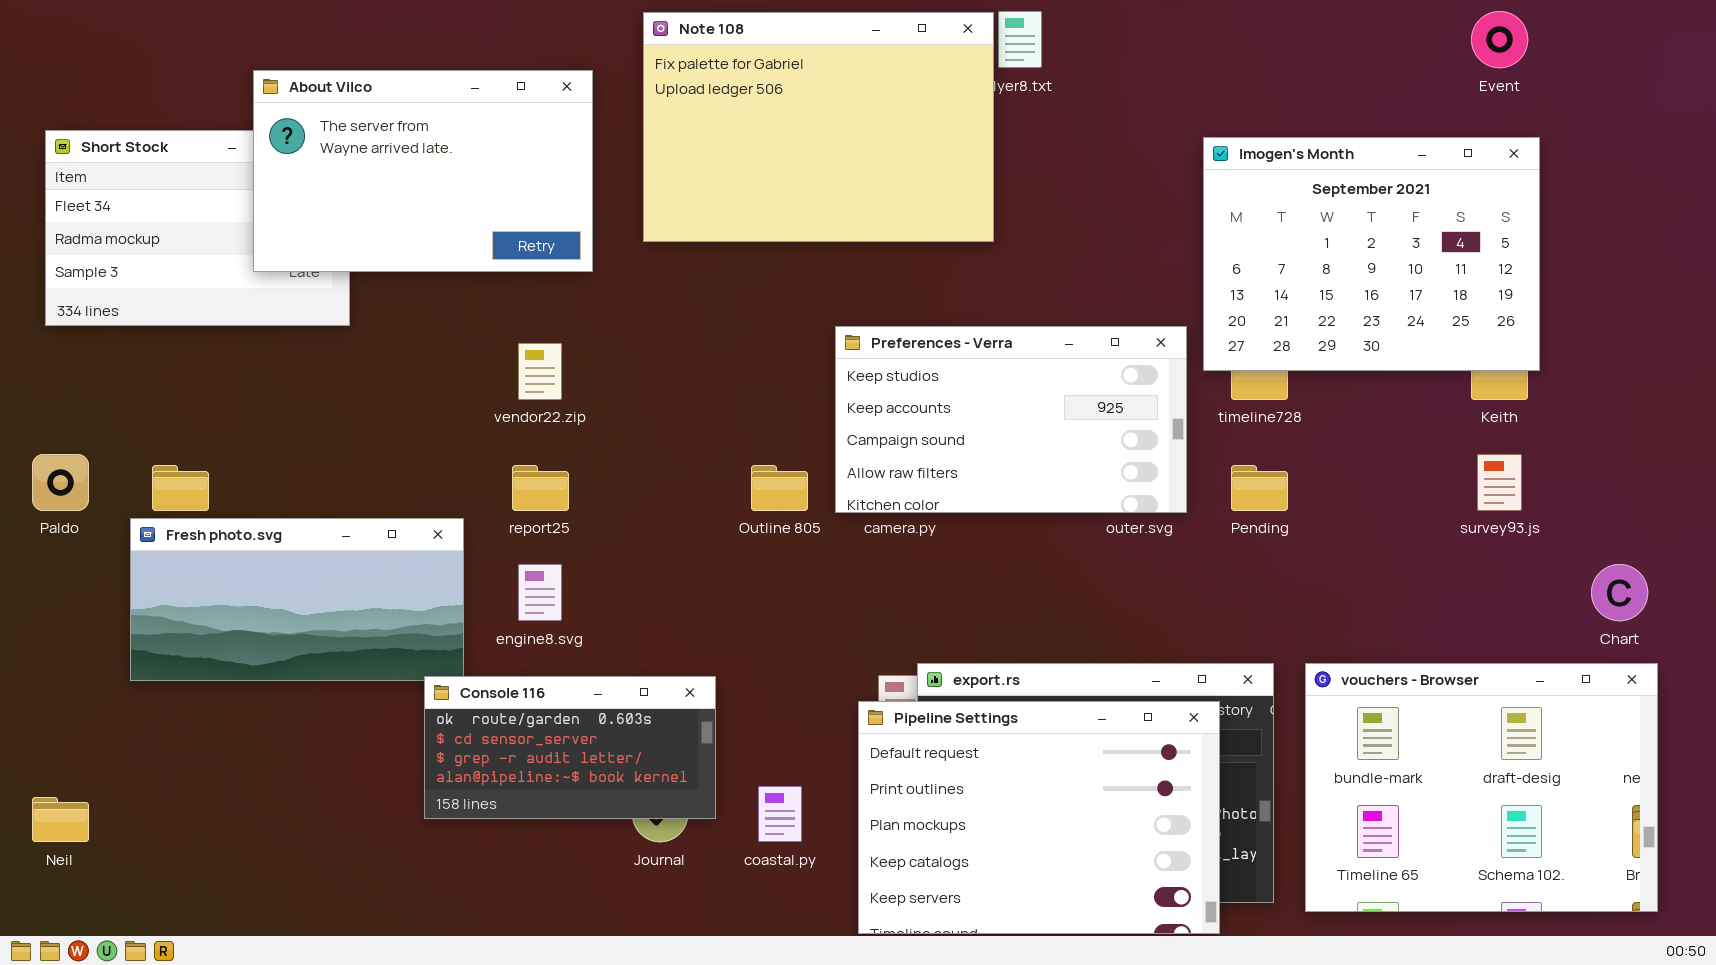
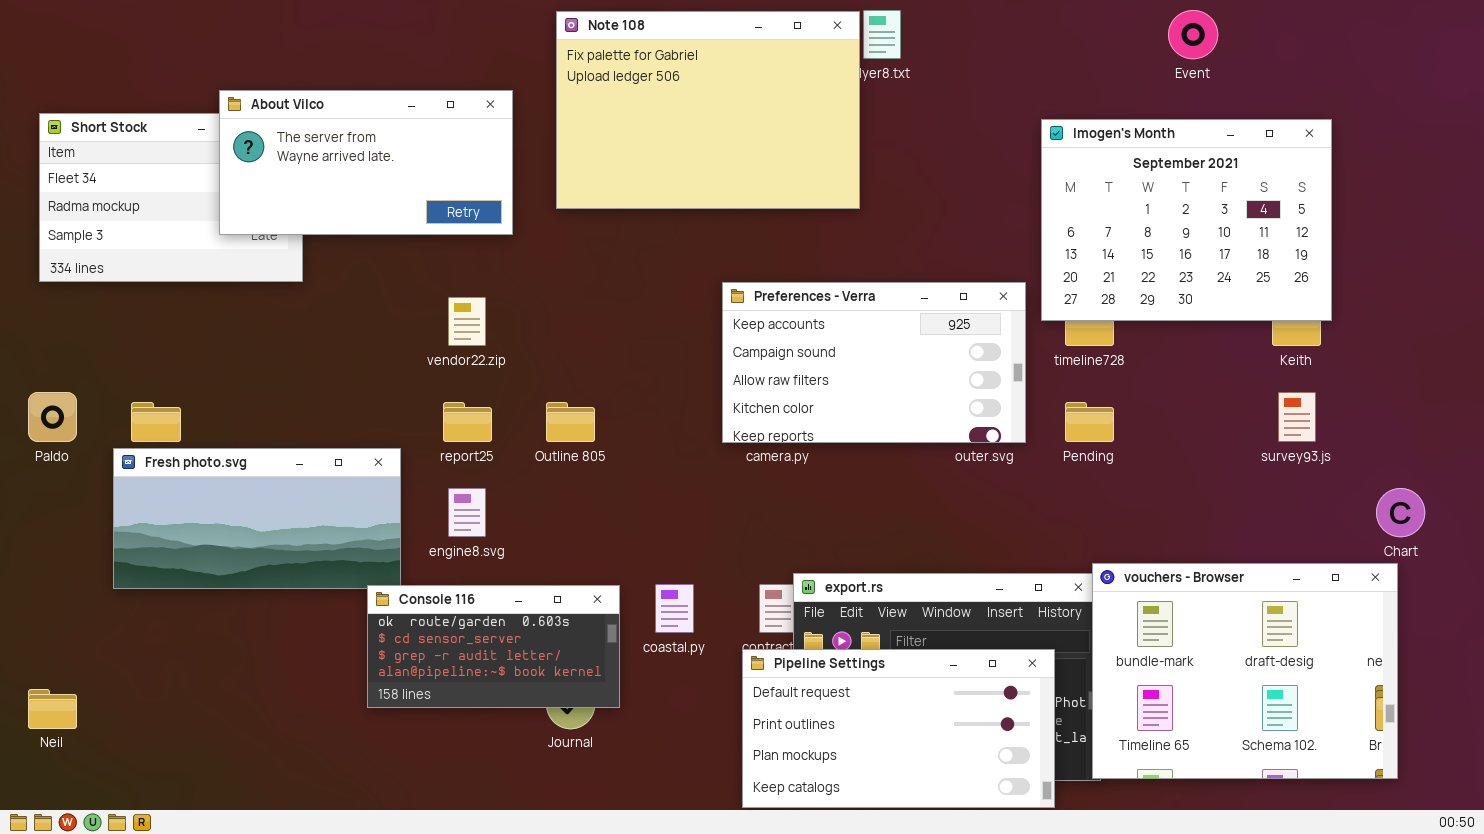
Event: [1471,11,1528,68] -> [1168,10,1218,59], moved
About Vilco: [253,70,593,272] -> [219,90,513,235], resized
Preferences - Verra: [835,326,1187,513] -> [722,282,1026,443], scrolled down 1 row
Outline 805: [751,465,808,511] -> [546,402,595,442], moved
vouchers - Browser: [1305,663,1658,912] -> [1092,563,1398,779], moved
Pipeline Settings: [858,701,1220,934] -> [742,649,1055,808], resized
coastal.py: [758,786,802,842] -> [655,584,694,633], moved

